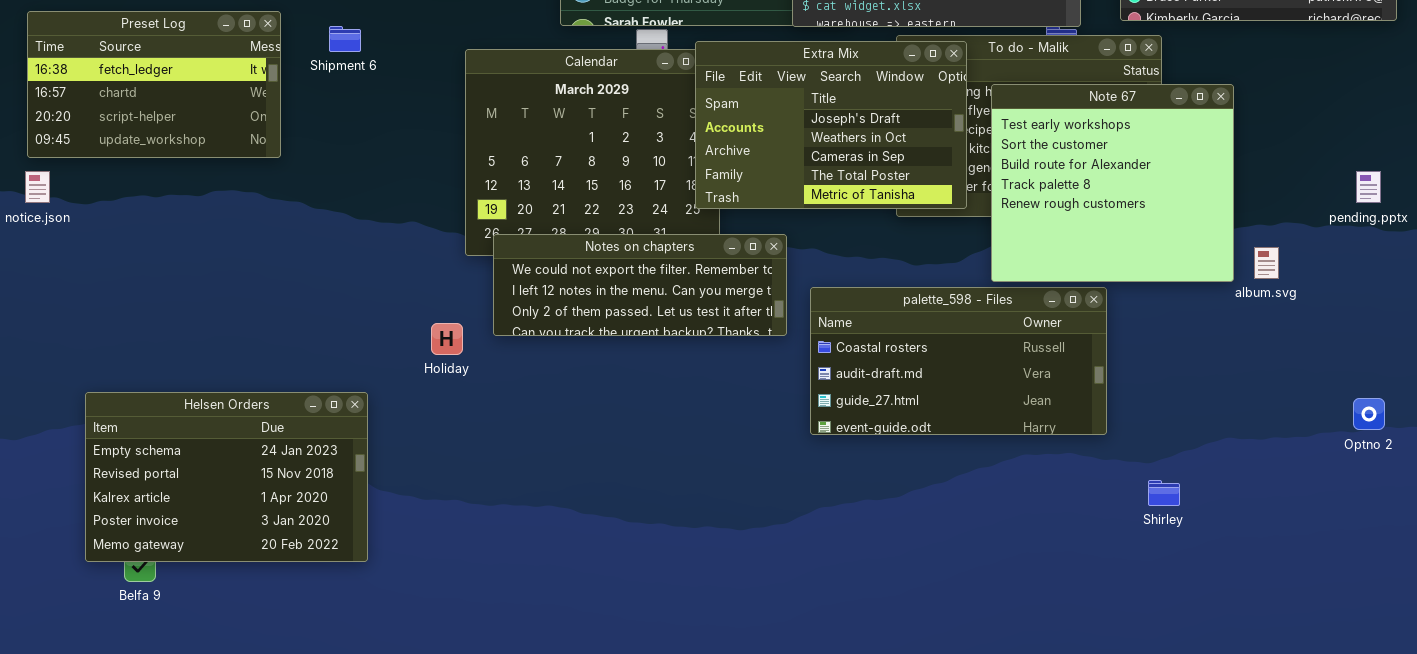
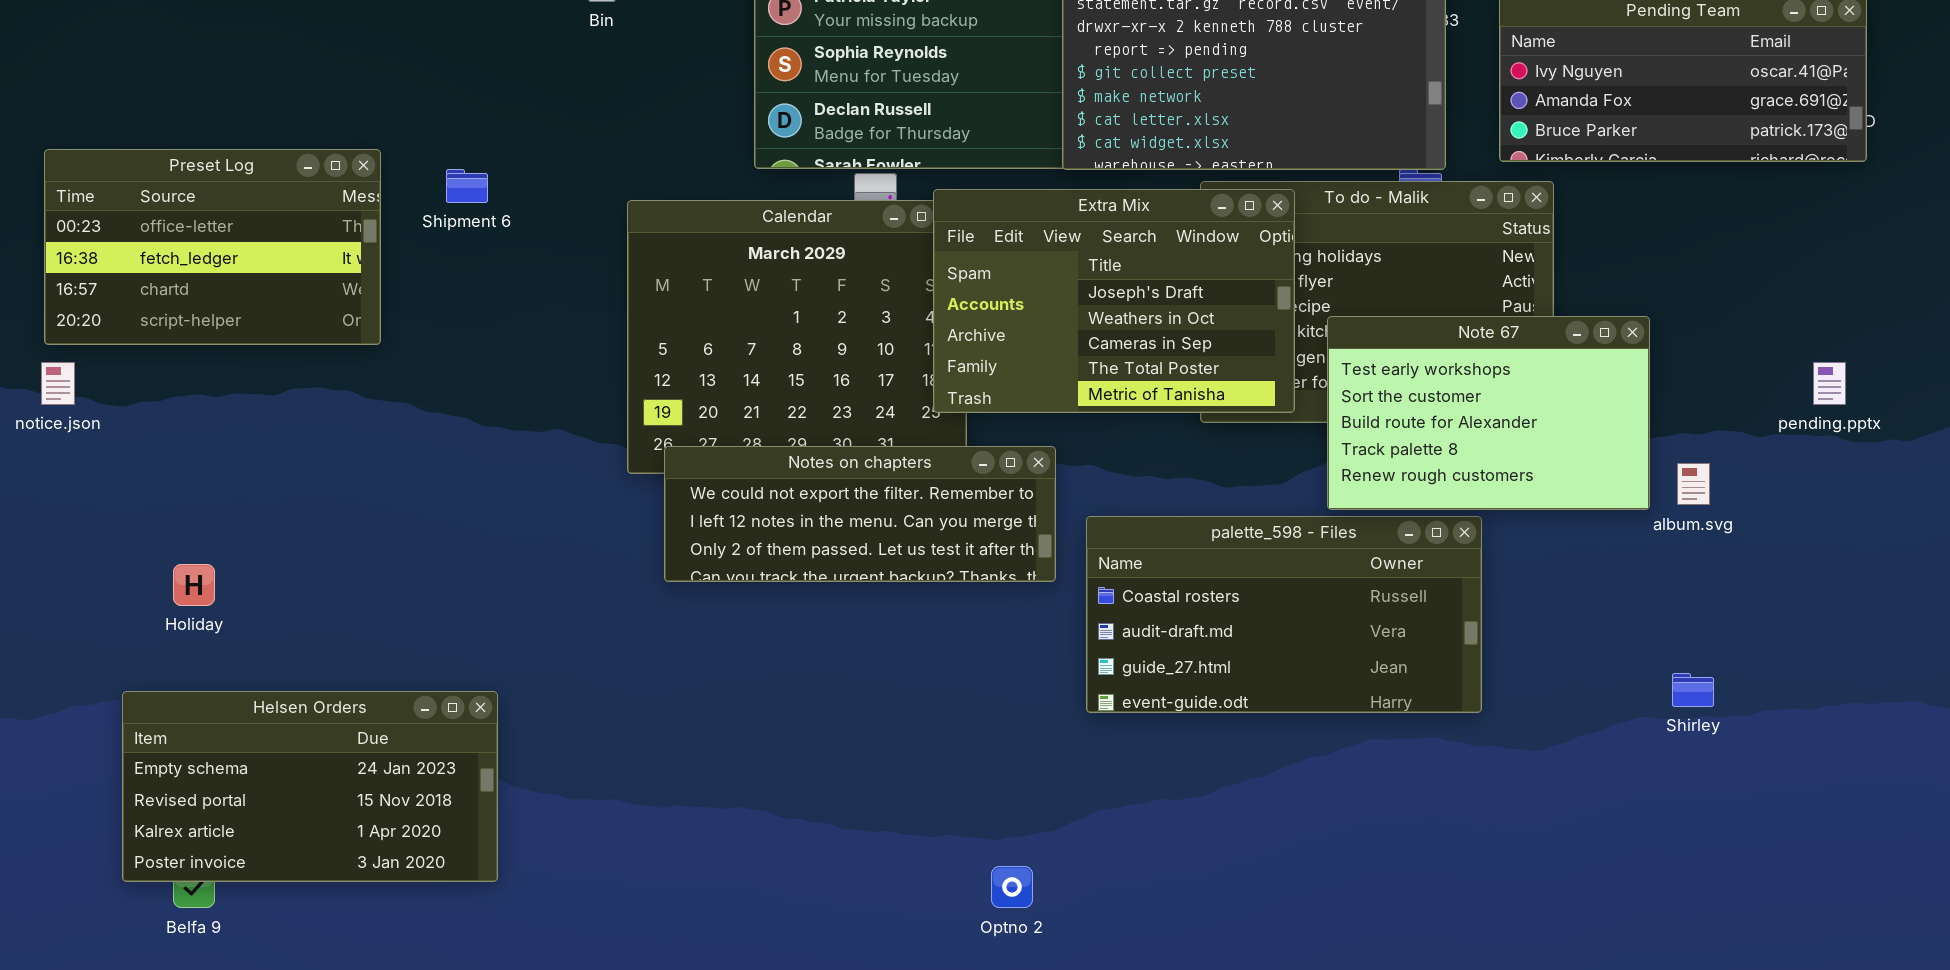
Preset Log: [27,11,281,158] -> [44,149,381,345], scrolled up 1 row
Note 67: [991,84,1234,282] -> [1327,316,1650,510], resized
Holiday: [431,323,463,355] -> [173,564,215,606], moved
Helsen Orders: [85,392,368,562] -> [122,691,498,882], resized
Optno 2: [1353,398,1385,430] -> [991,866,1033,908], moved
Shirley: [1148,480,1180,506] -> [1672,673,1714,707], moved

